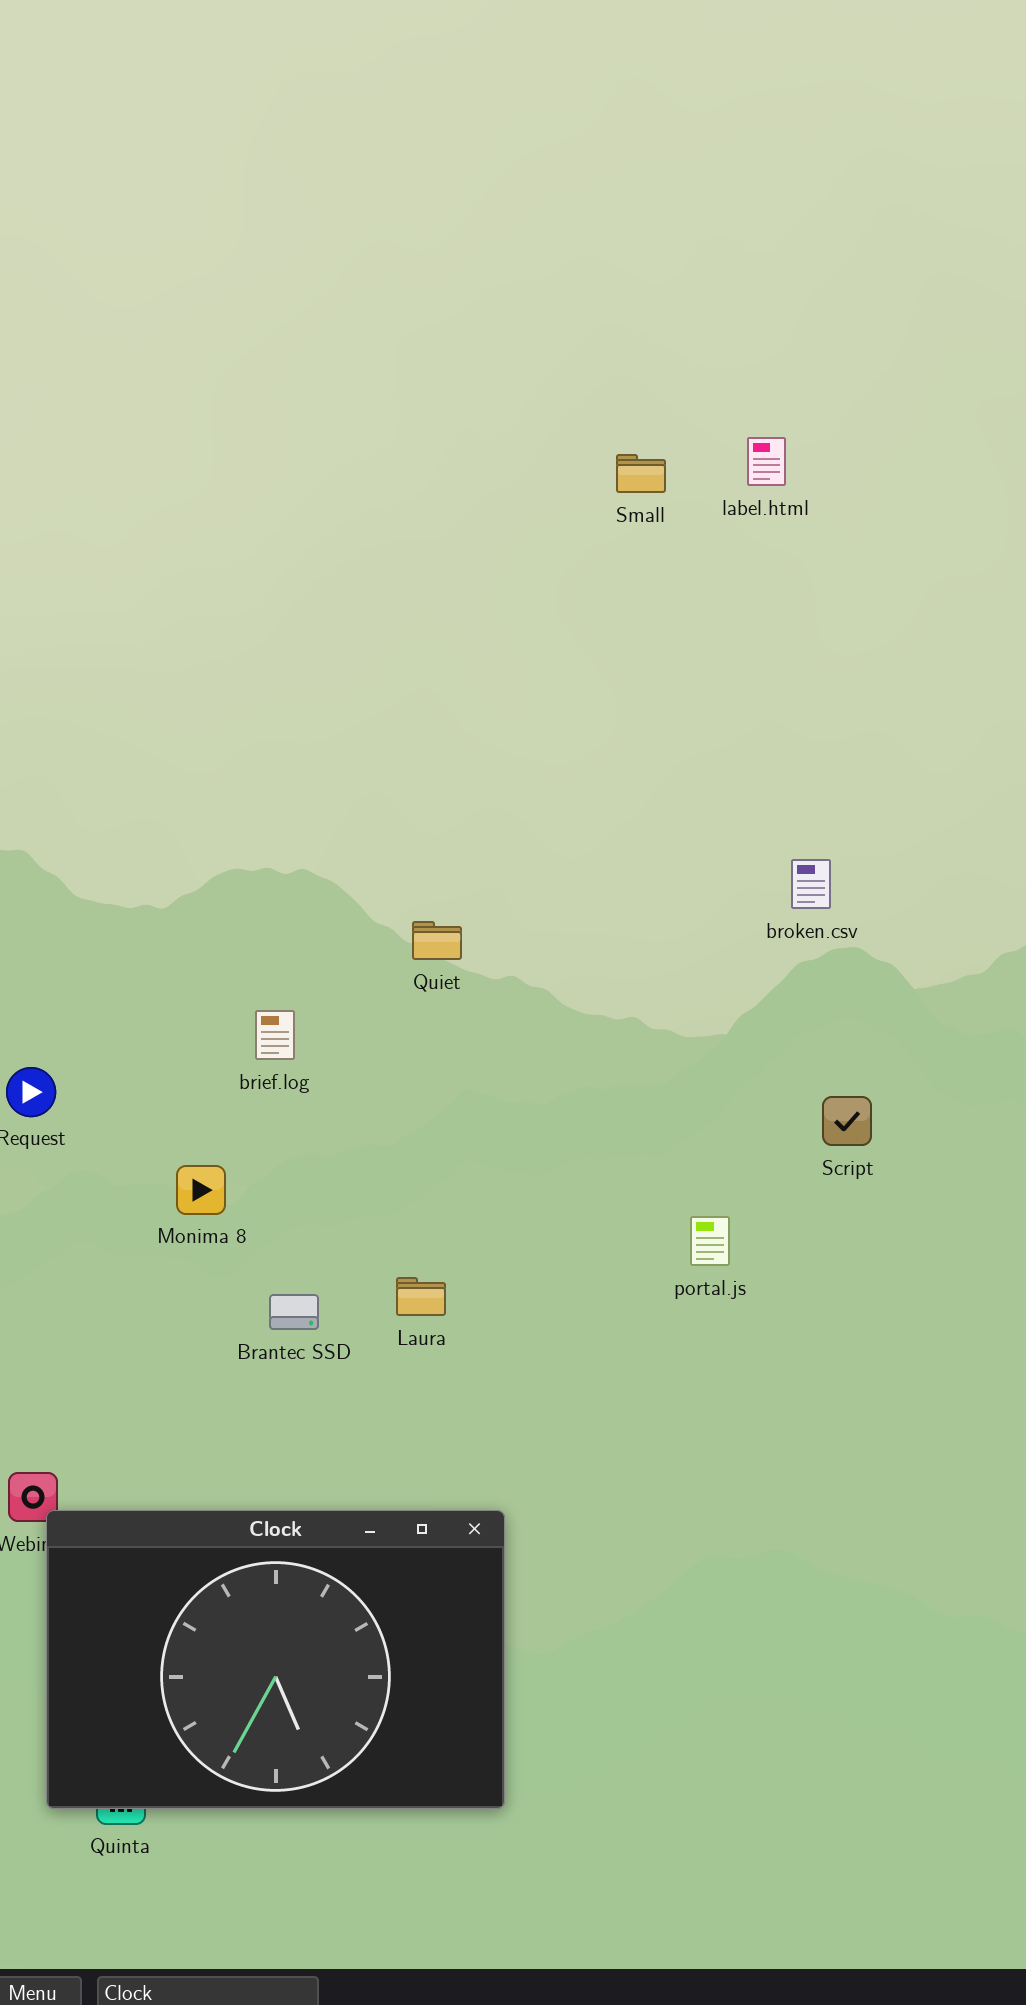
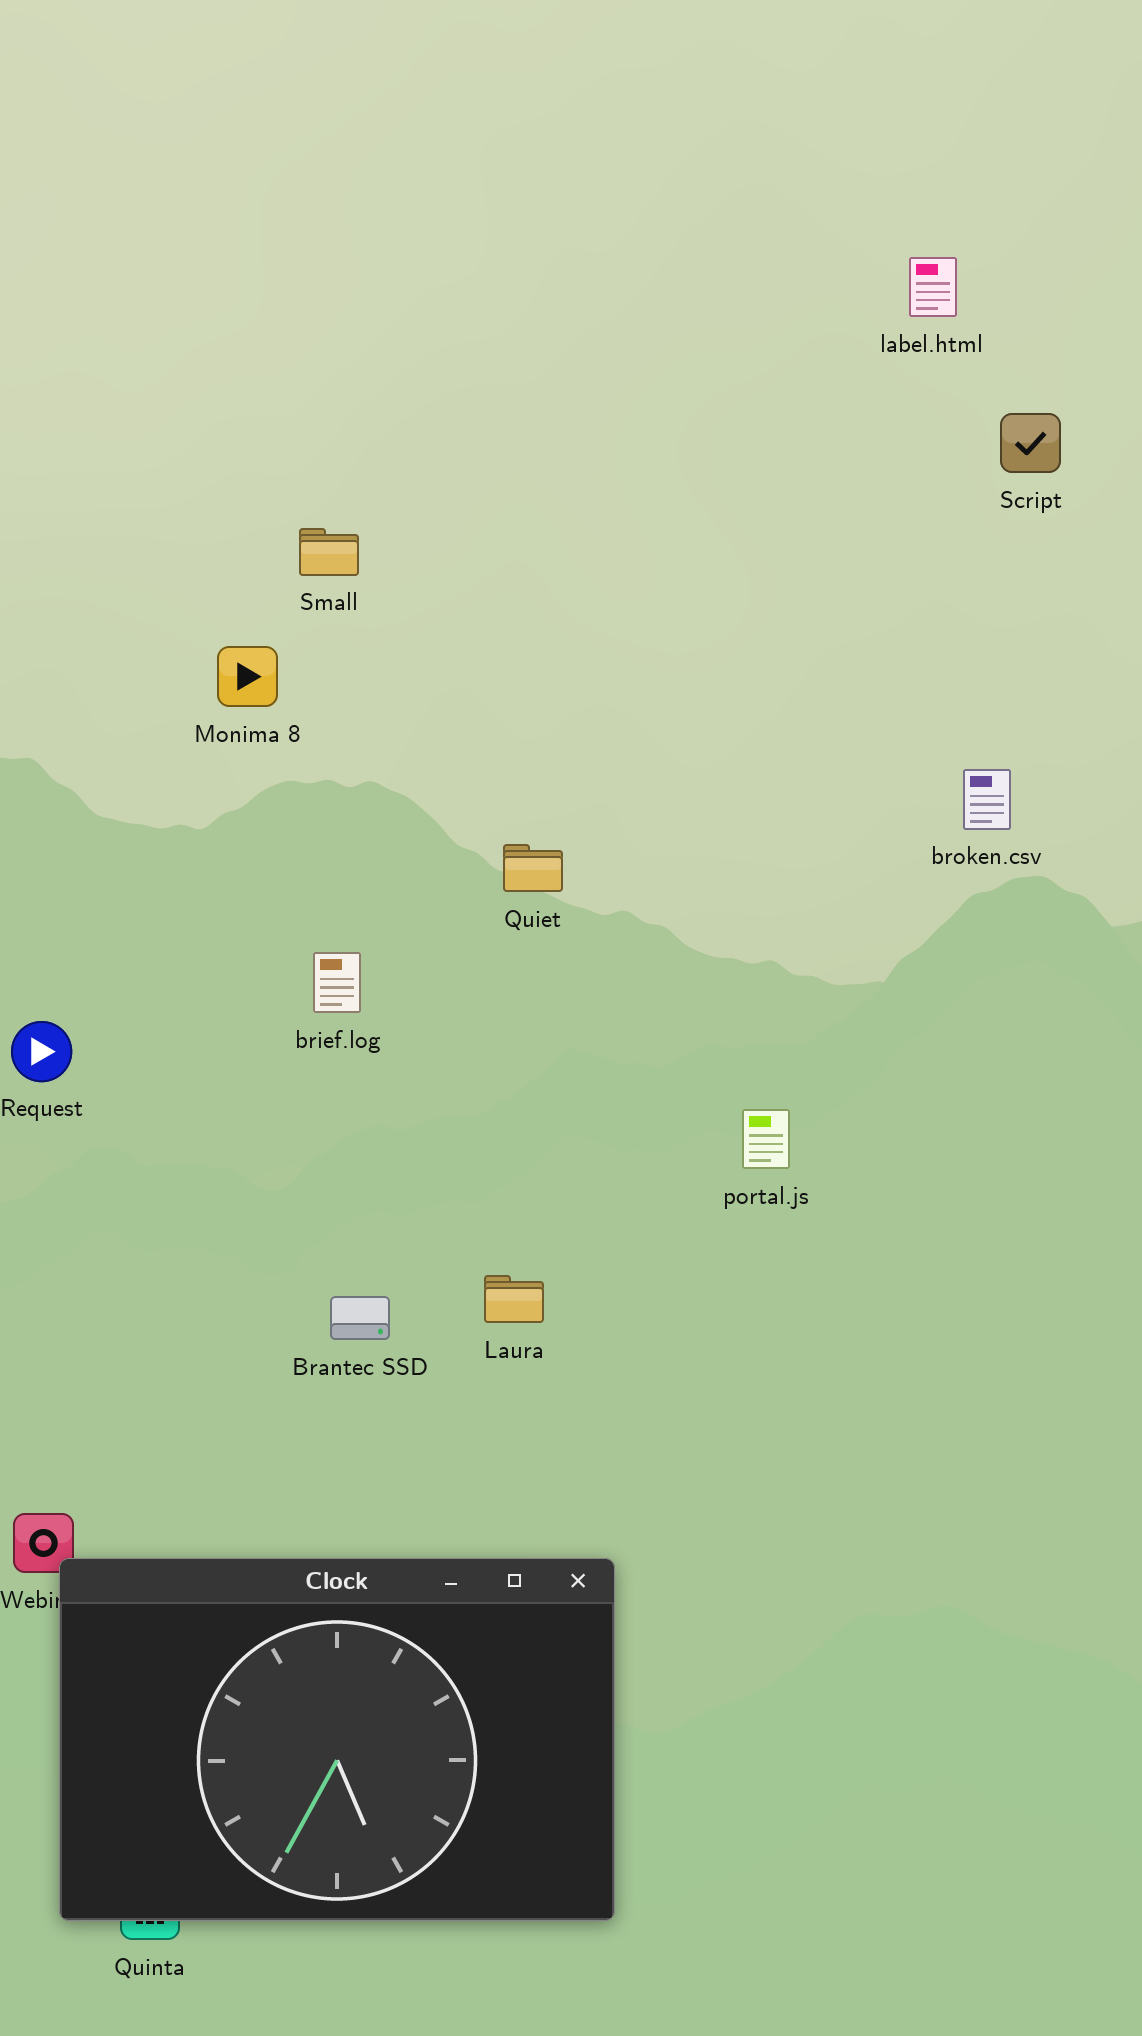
Small: [616,454,666,493] -> [299,528,359,576], moved
Script: [822,1096,872,1146] -> [1000,413,1061,473], moved
Monima 8: [176,1165,226,1215] -> [217,646,278,707], moved
portal.js: [690,1216,730,1266] -> [742,1109,790,1169], moved

